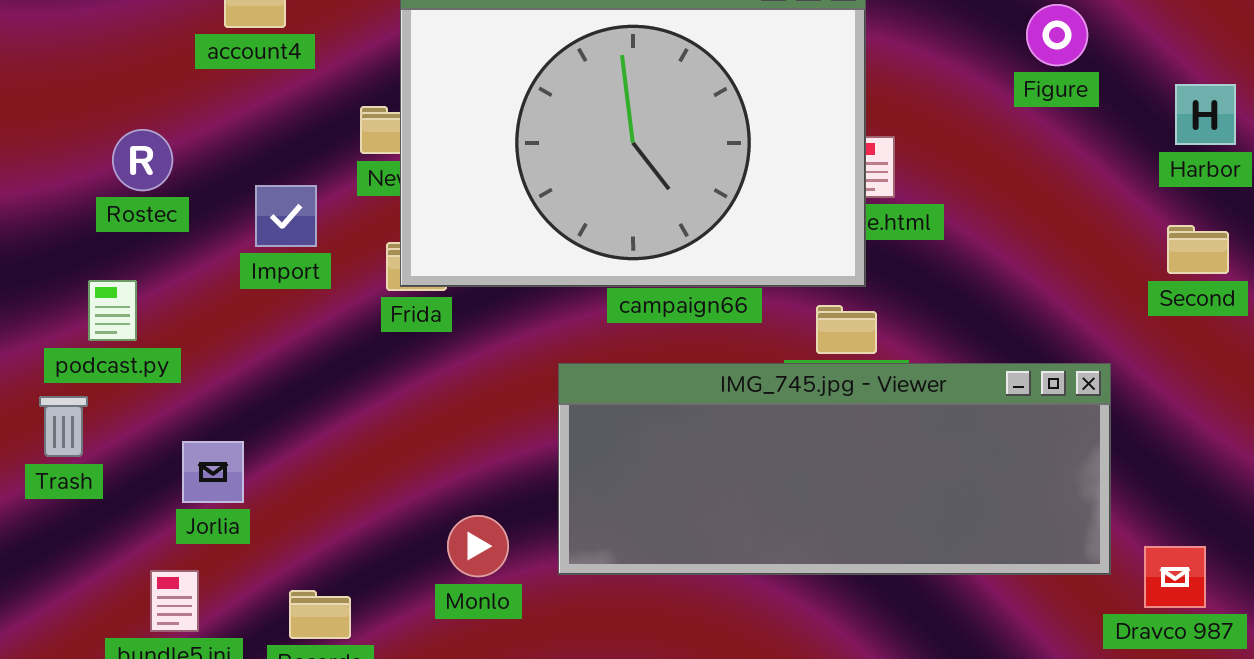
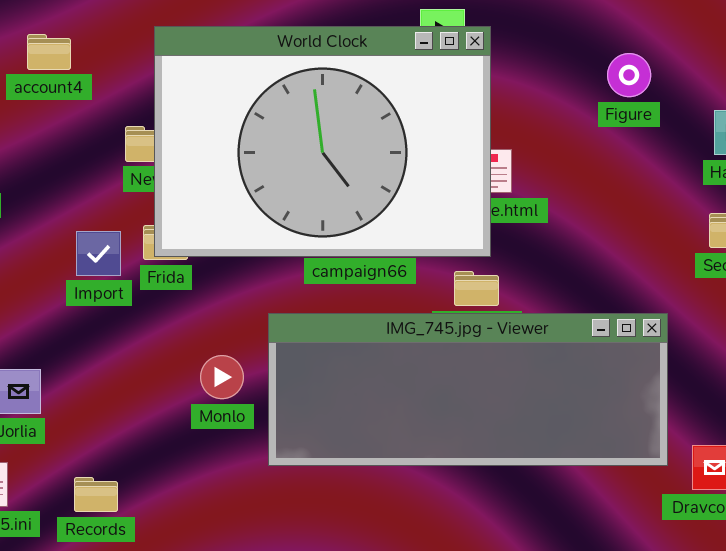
Import: [255,185,317,247] -> [76,231,121,276], moved
Monlo: [447,515,509,577] -> [200,355,244,399], moved

